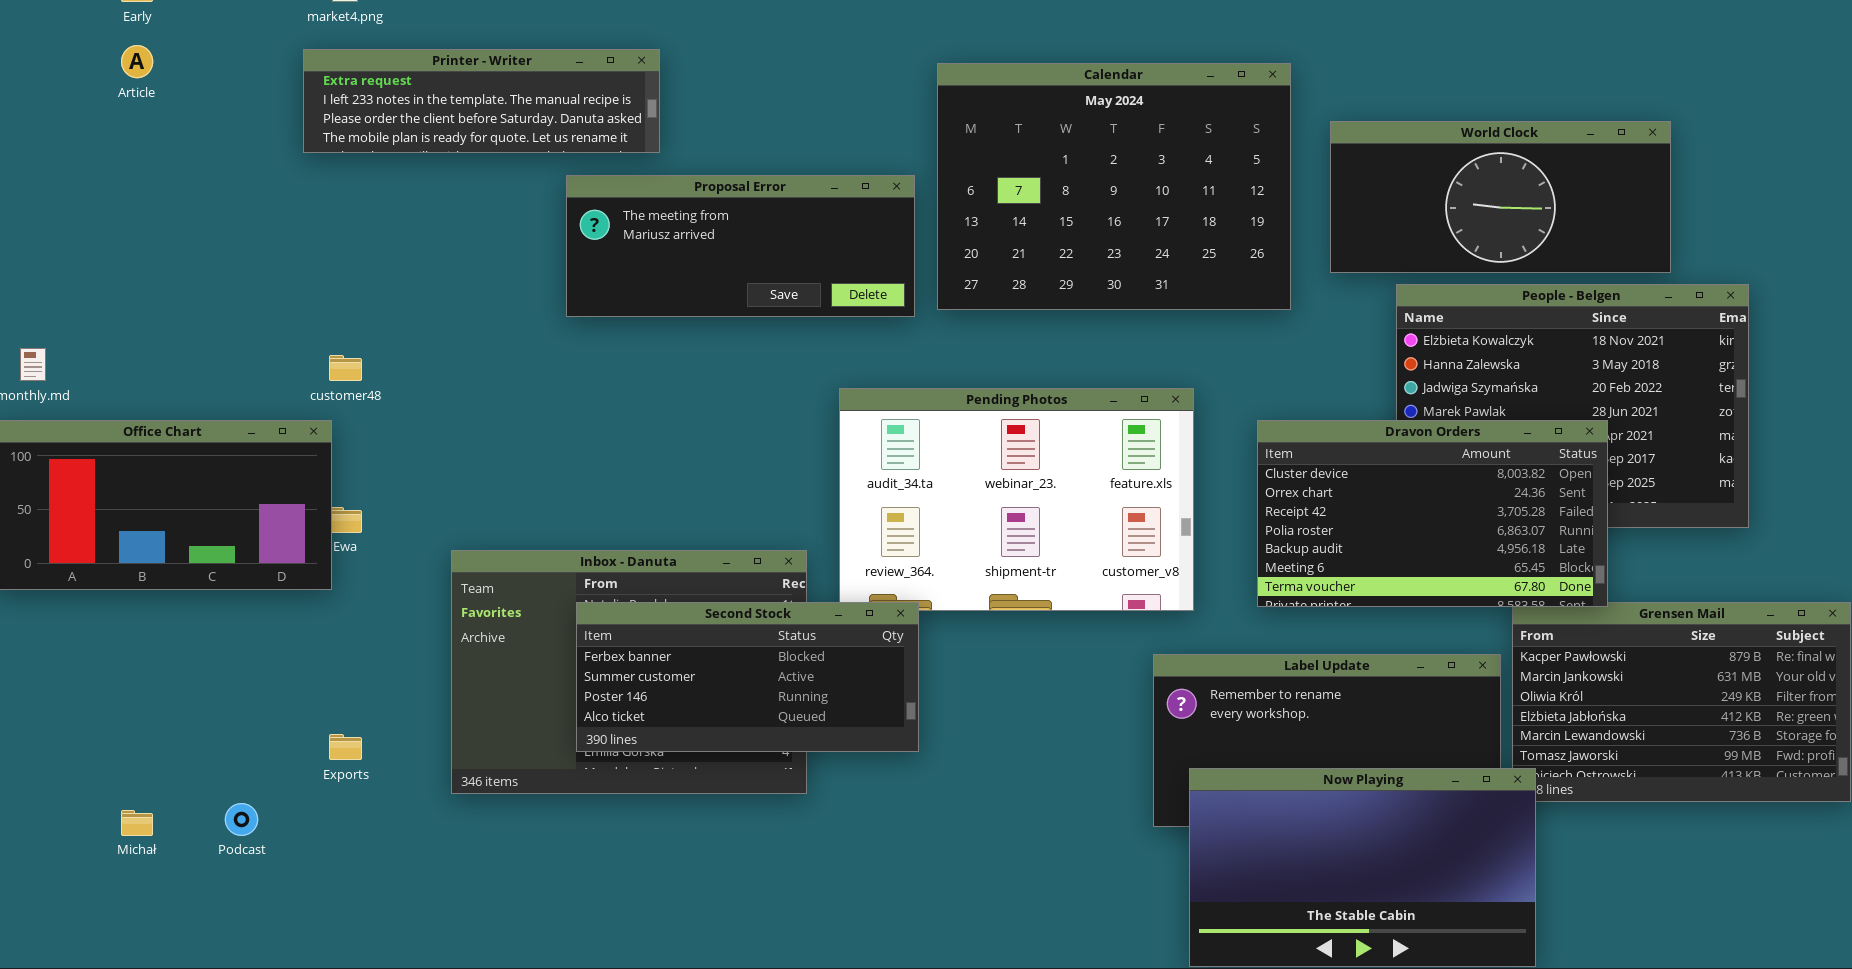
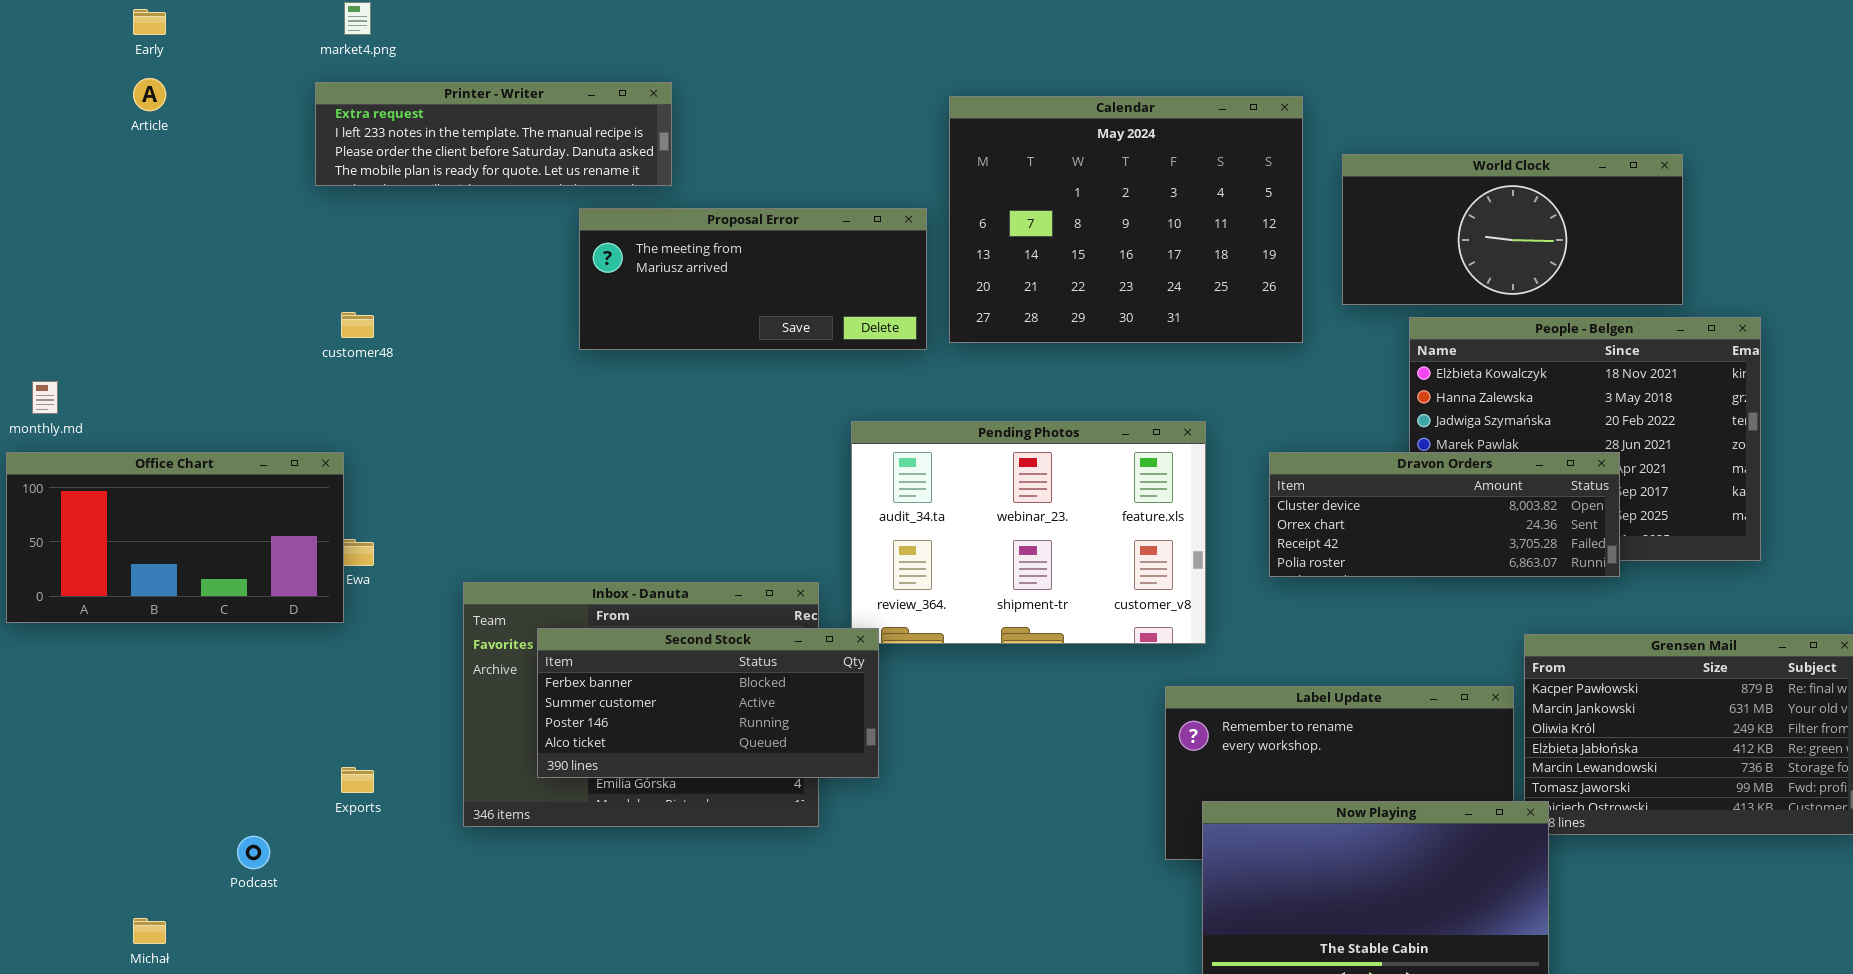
customer48: [329,355,362,381] -> [341,312,374,338], moved
Dravon Orders: [1257,420,1608,607] -> [1269,452,1620,577], resized
Second Stock: [576,602,919,752] -> [537,628,879,778], moved
Michał: [121,810,153,836] -> [133,918,166,944], moved

